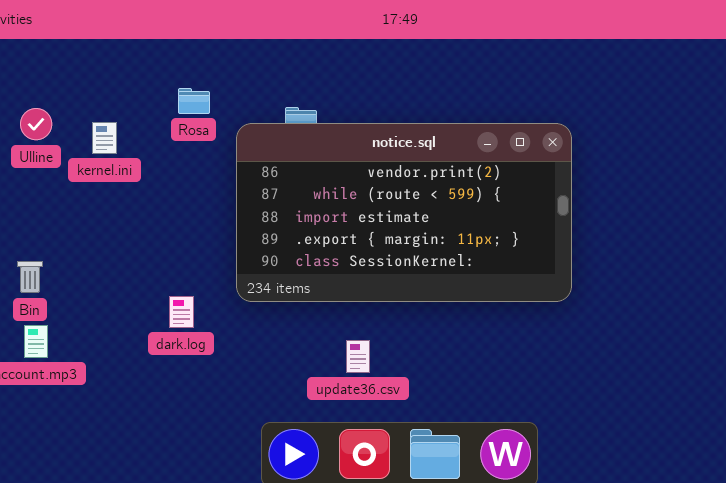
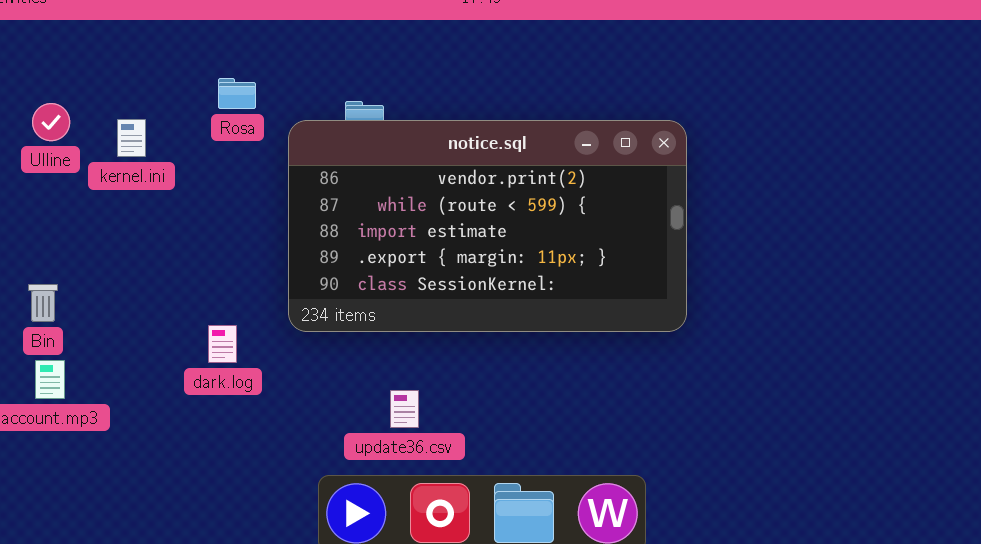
update36.csv: [346,340,370,373] -> [390,390,419,428], moved

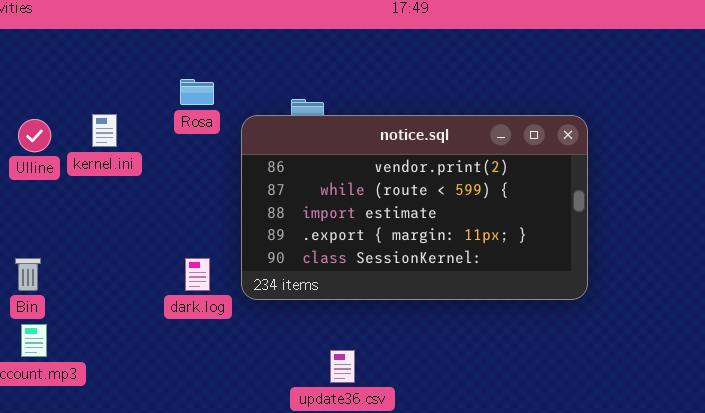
Ulline: [32,103,70,141] -> [18,119,51,152], moved
dark.log: [208,325,237,363] -> [185,258,210,291], moved

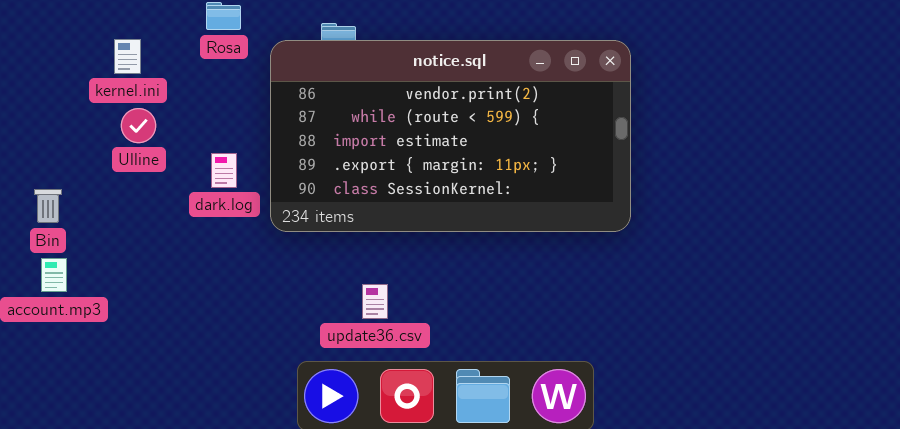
Ulline: [18,119,51,152] -> [121,108,156,143], moved
dark.log: [185,258,210,291] -> [211,153,237,188], moved

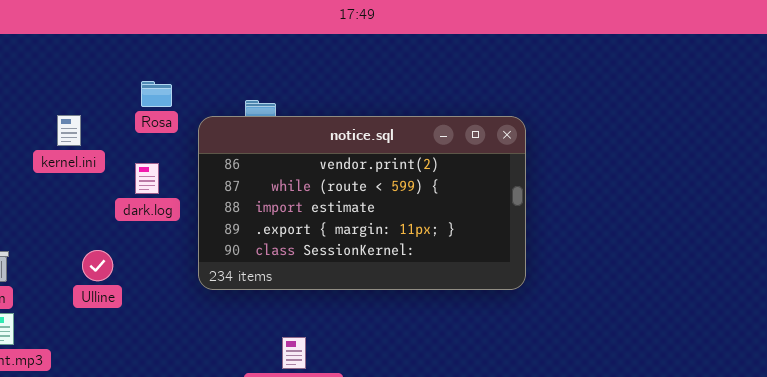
Ulline: [121,108,156,143] -> [82,250,113,281], moved
dark.log: [211,153,237,188] -> [135,163,159,194], moved

